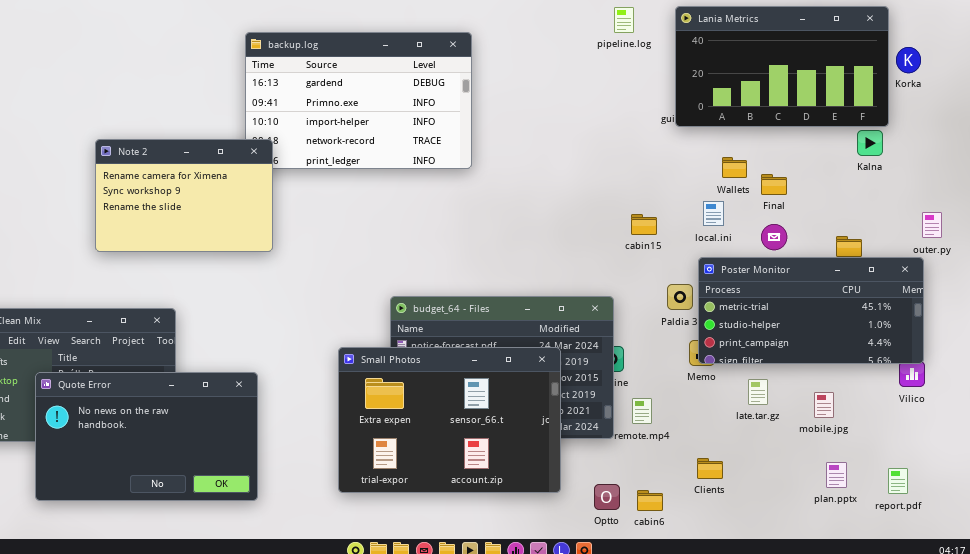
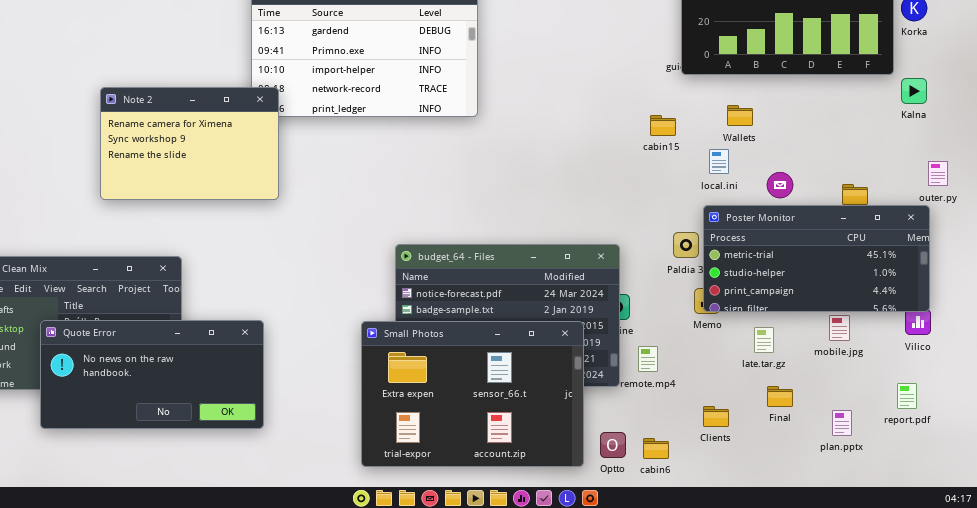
Kalna: [857,130,883,156] -> [901,78,927,104], moved
Final: [761,174,787,195] -> [767,386,793,407], moved
cabin15: [631,214,657,235] -> [650,115,676,136], moved
Small Photos: [338,347,561,493] -> [361,321,584,467], moved
Quote Error: [35,372,258,501] -> [40,320,264,429], resized
mobile.jpg: [814,392,834,418] -> [829,315,850,341], moved
report.pdf: [888,468,908,494] -> [897,383,917,409], moved

